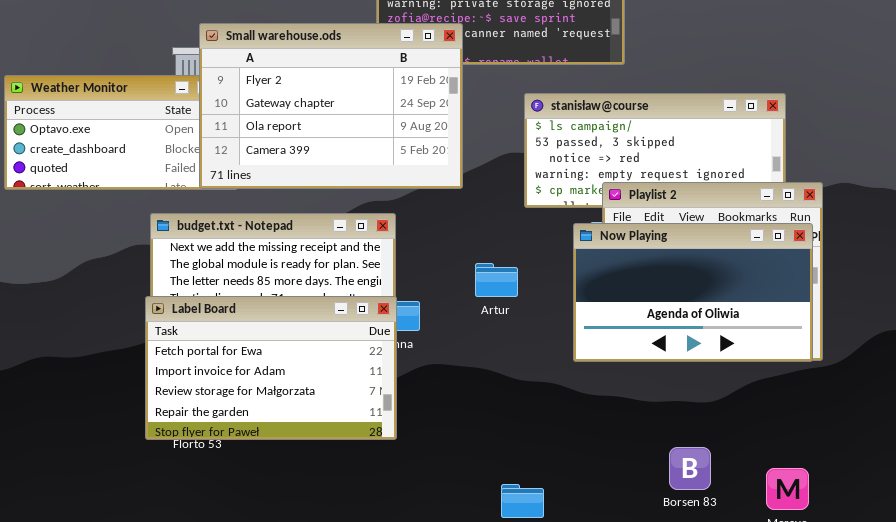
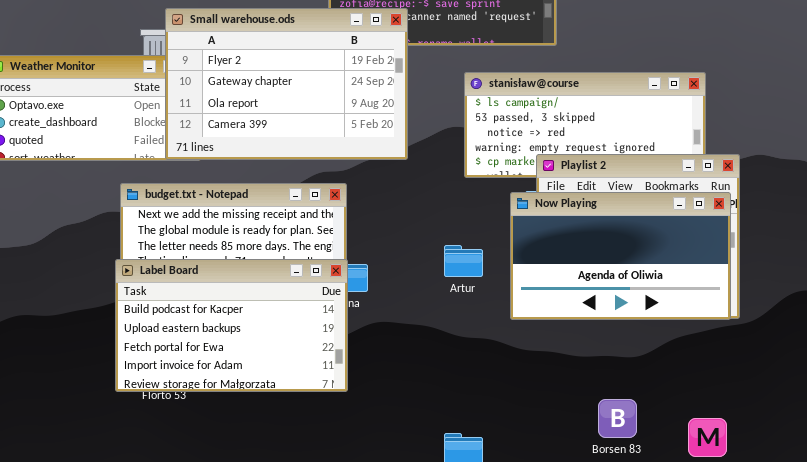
Artur: [475,263,518,297] -> [444,245,483,277], moved
Label Board: [145,296,397,440] -> [115,259,348,392], scrolled up 2 rows

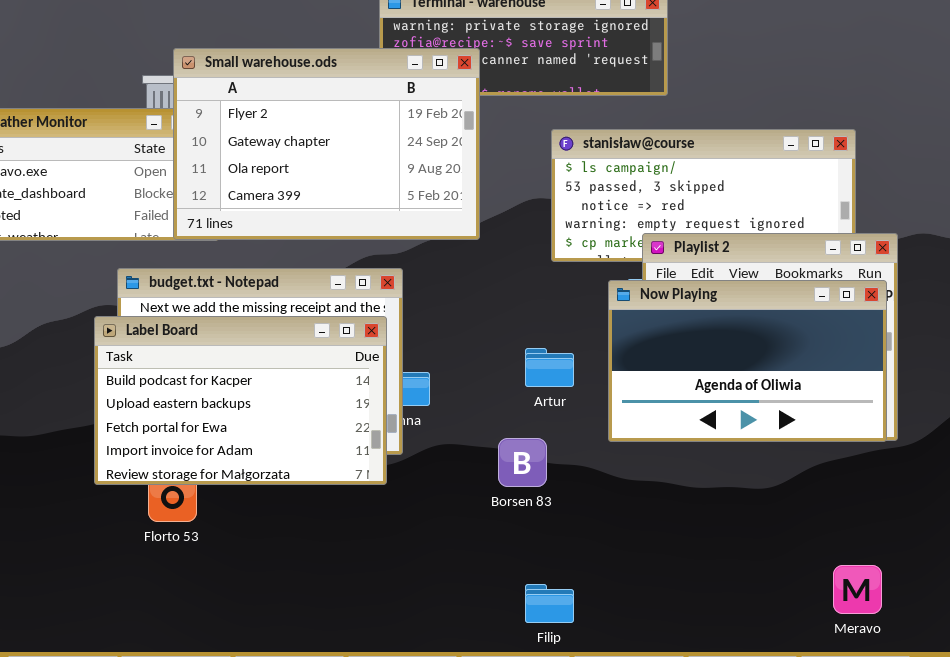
Label Board: [115,259,348,392] -> [94,316,387,485], moved
Borsen 83: [598,399,637,438] -> [498,438,547,487], moved

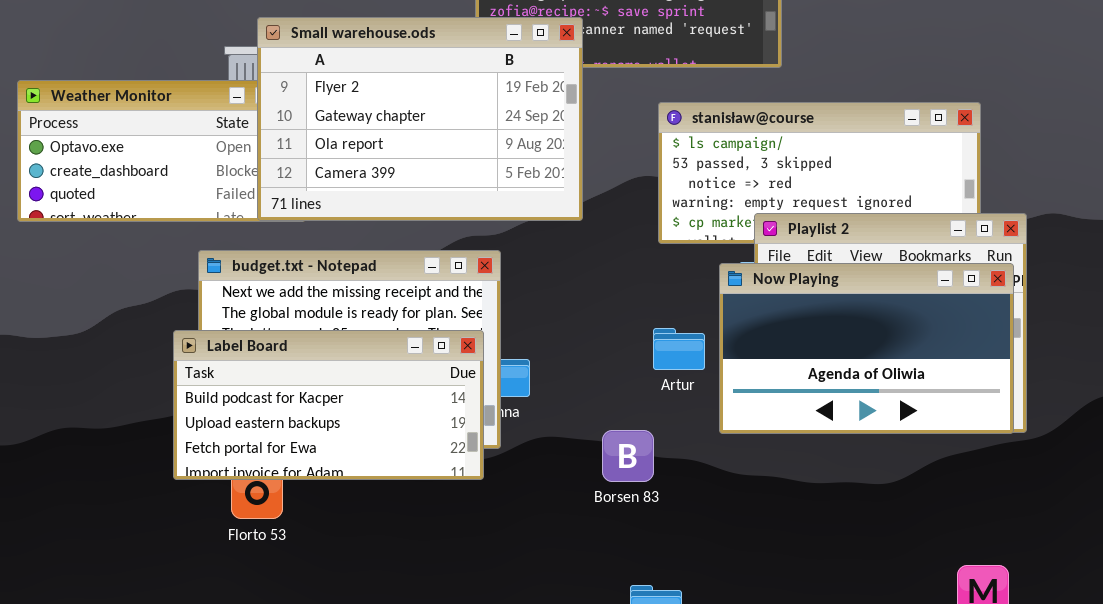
Label Board: [94,316,387,485] -> [173,330,484,480], resized
Artur: [525,348,574,387] -> [653,328,705,370], moved

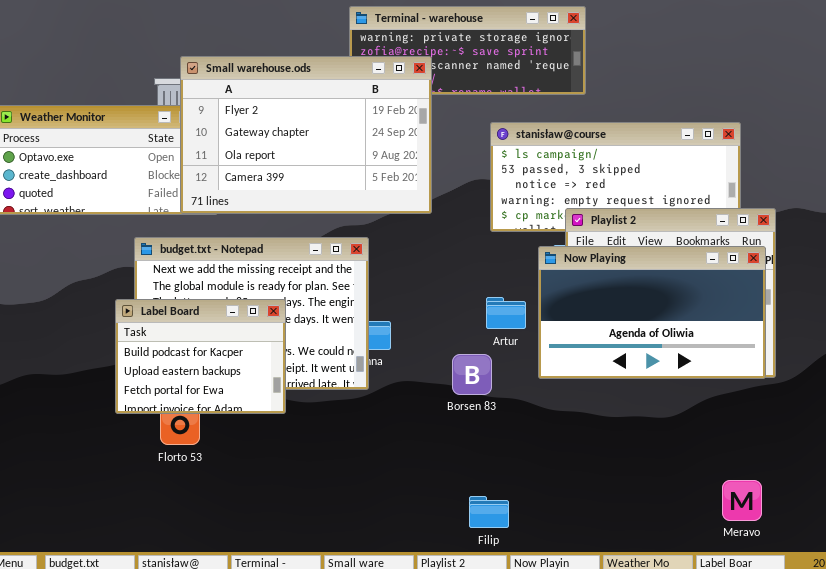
Label Board: [173,330,484,480] -> [115,299,286,414], resized
Borsen 83: [602,430,654,482] -> [452,354,492,395], moved

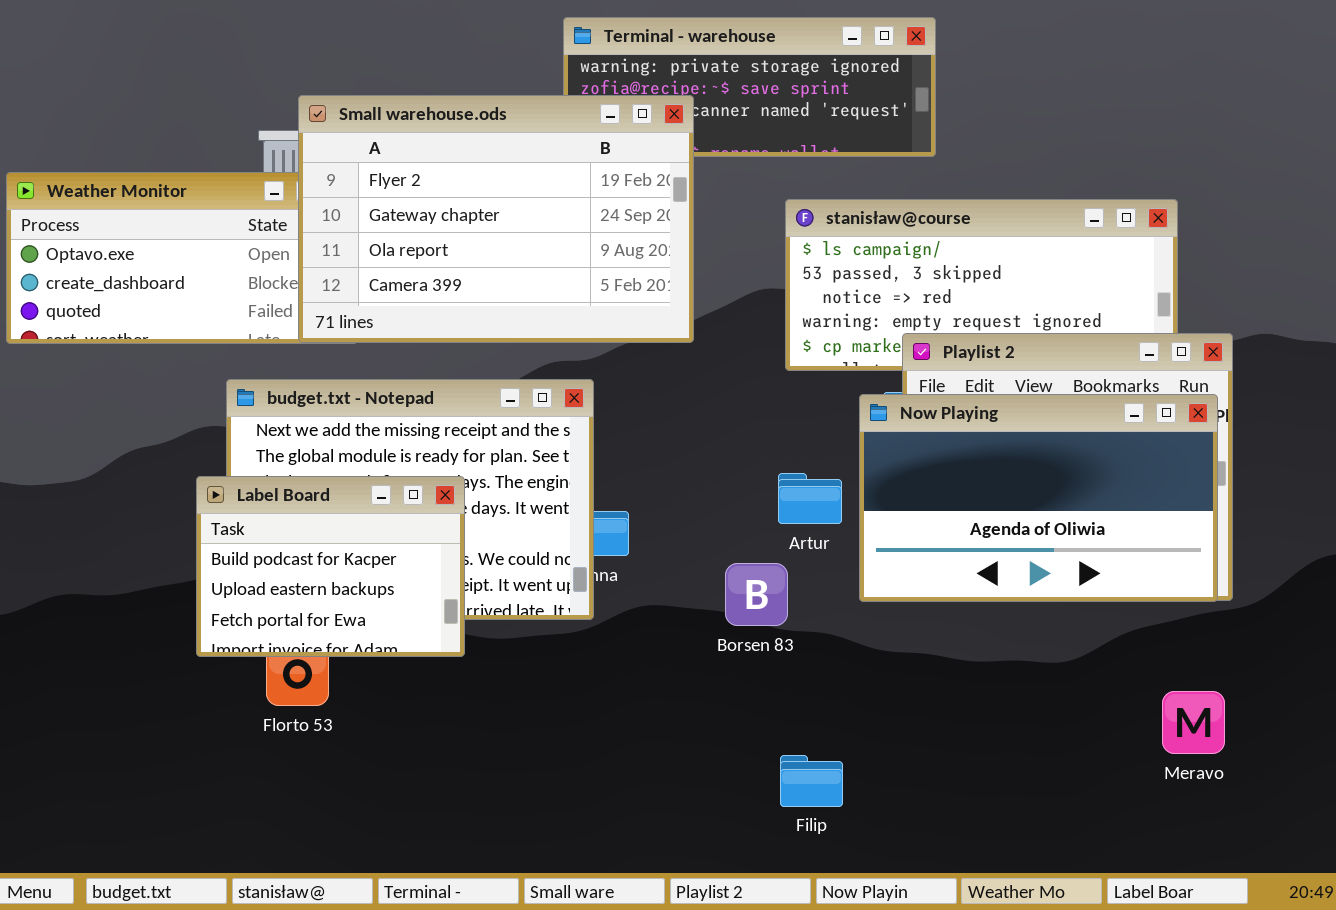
Meravo: [722,480,762,521] -> [1162,691,1225,754], moved
Filip: [469,496,509,528] -> [780,755,843,807], moved

